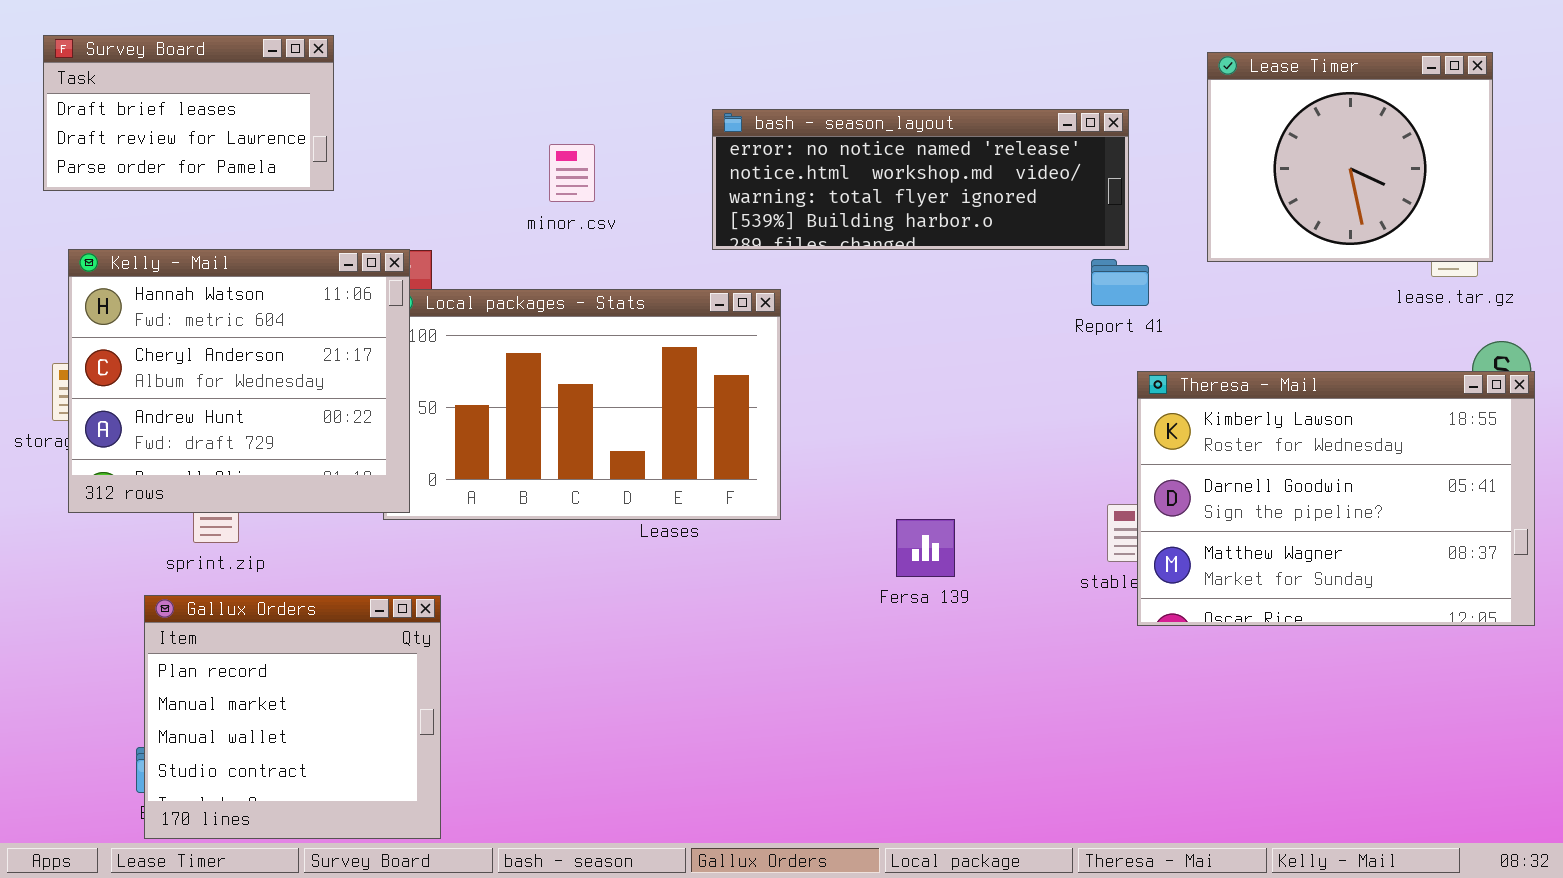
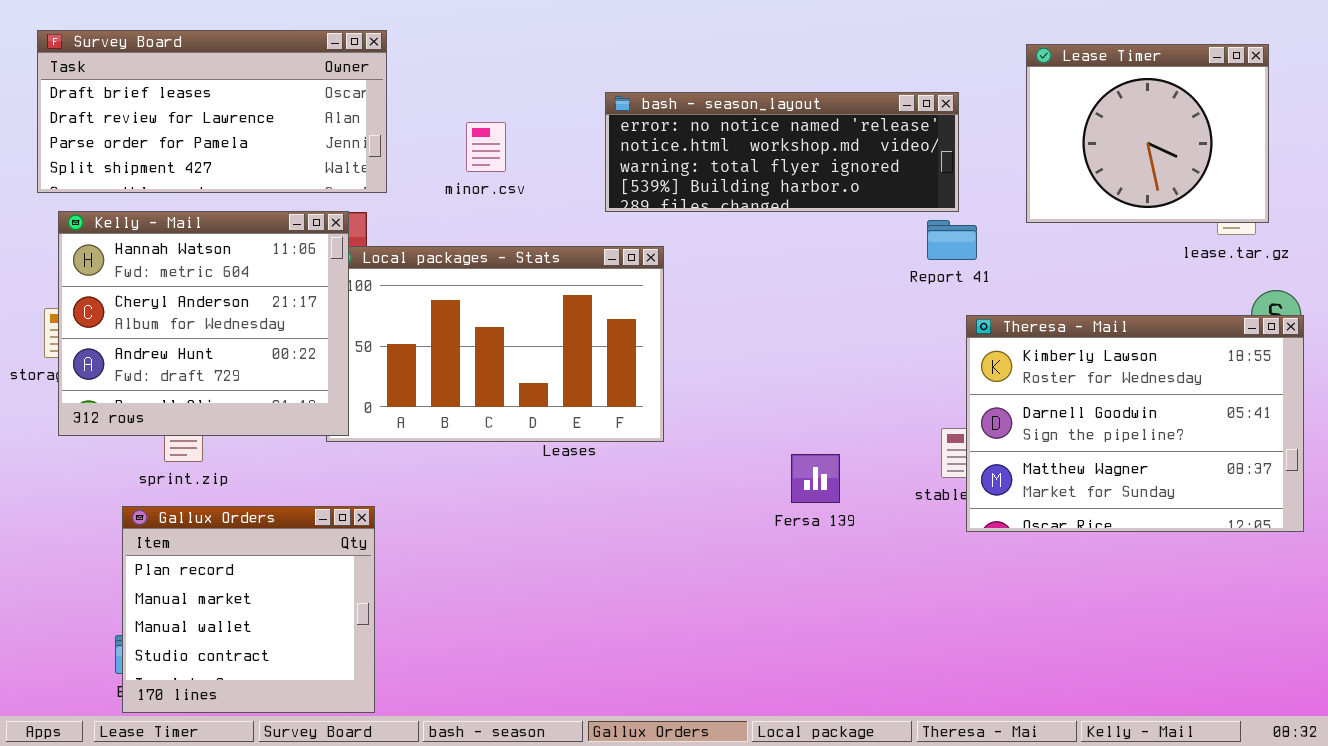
Survey Board: [43,35,334,191] -> [37,30,387,193], resized
Fersa 139: [896,519,955,577] -> [791,454,840,503], moved

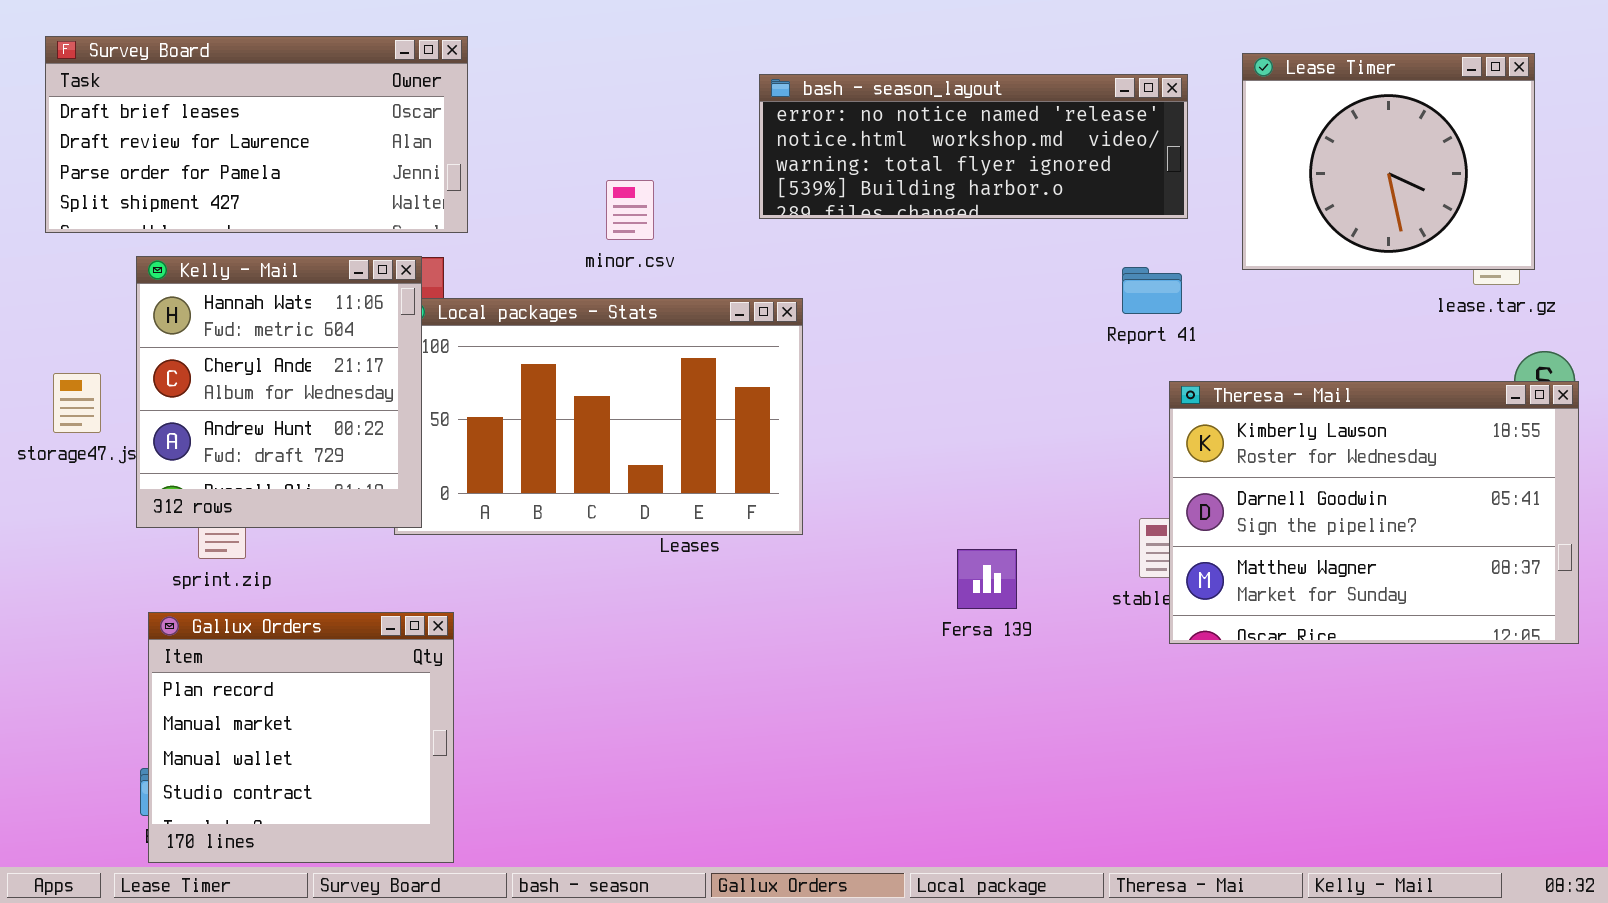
bash - season_layout: [605,92,959,212] -> [759,74,1188,219], moved
minor.csv: [466,122,506,172] -> [606,180,654,240], moved
Kelly - Mail: [58,211,349,436] -> [136,256,422,528], resized

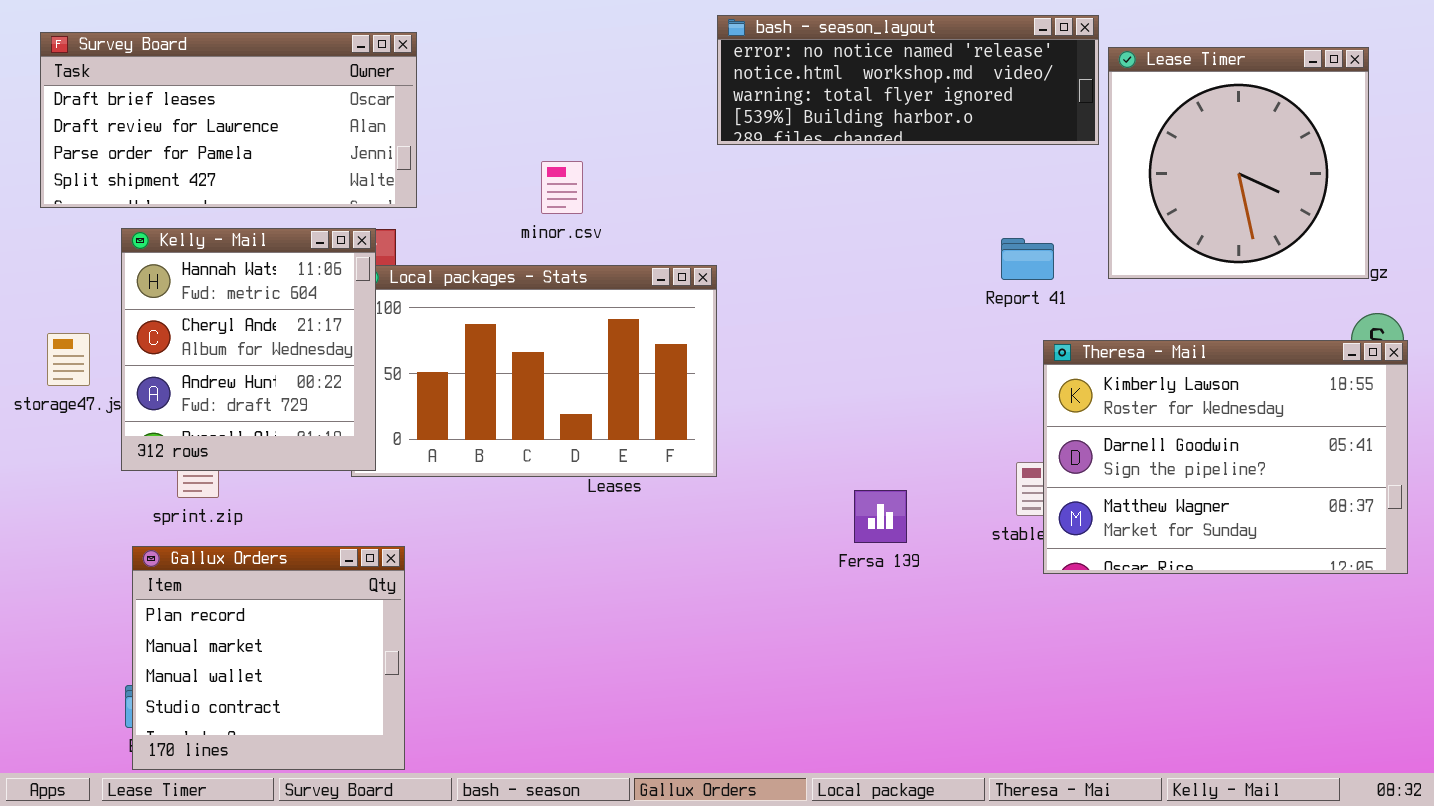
Lease Timer: [1242,53,1535,270] -> [1108,47,1369,279], resized
bash - season_layout: [759,74,1188,219] -> [717,15,1099,145], moved

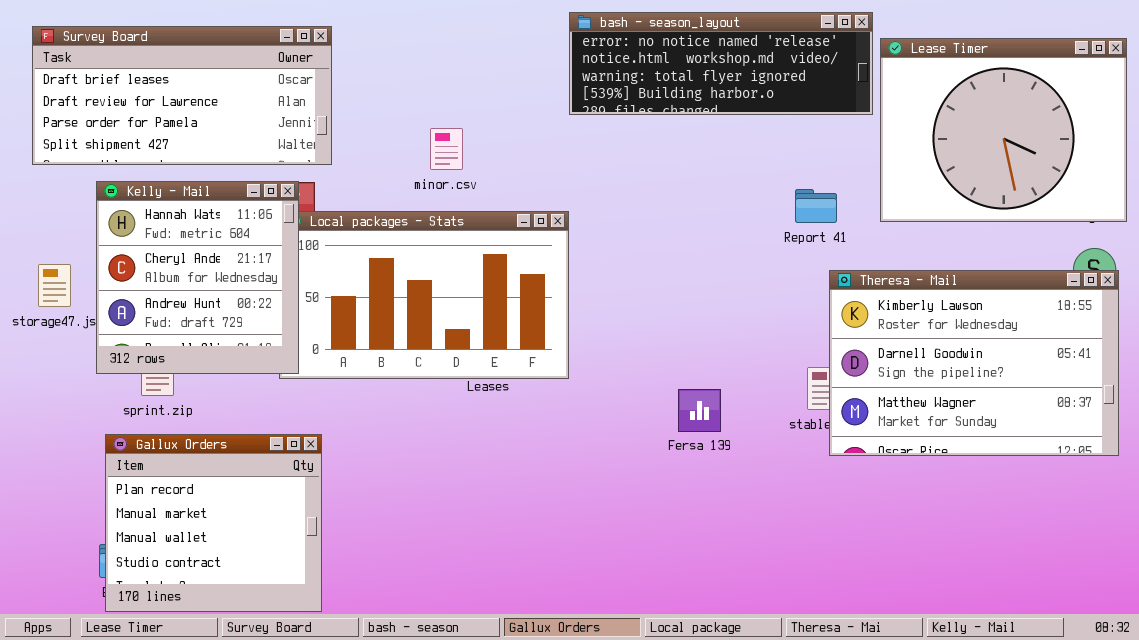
Lease Timer: [1108,47,1369,279] -> [880,38,1127,222], resized

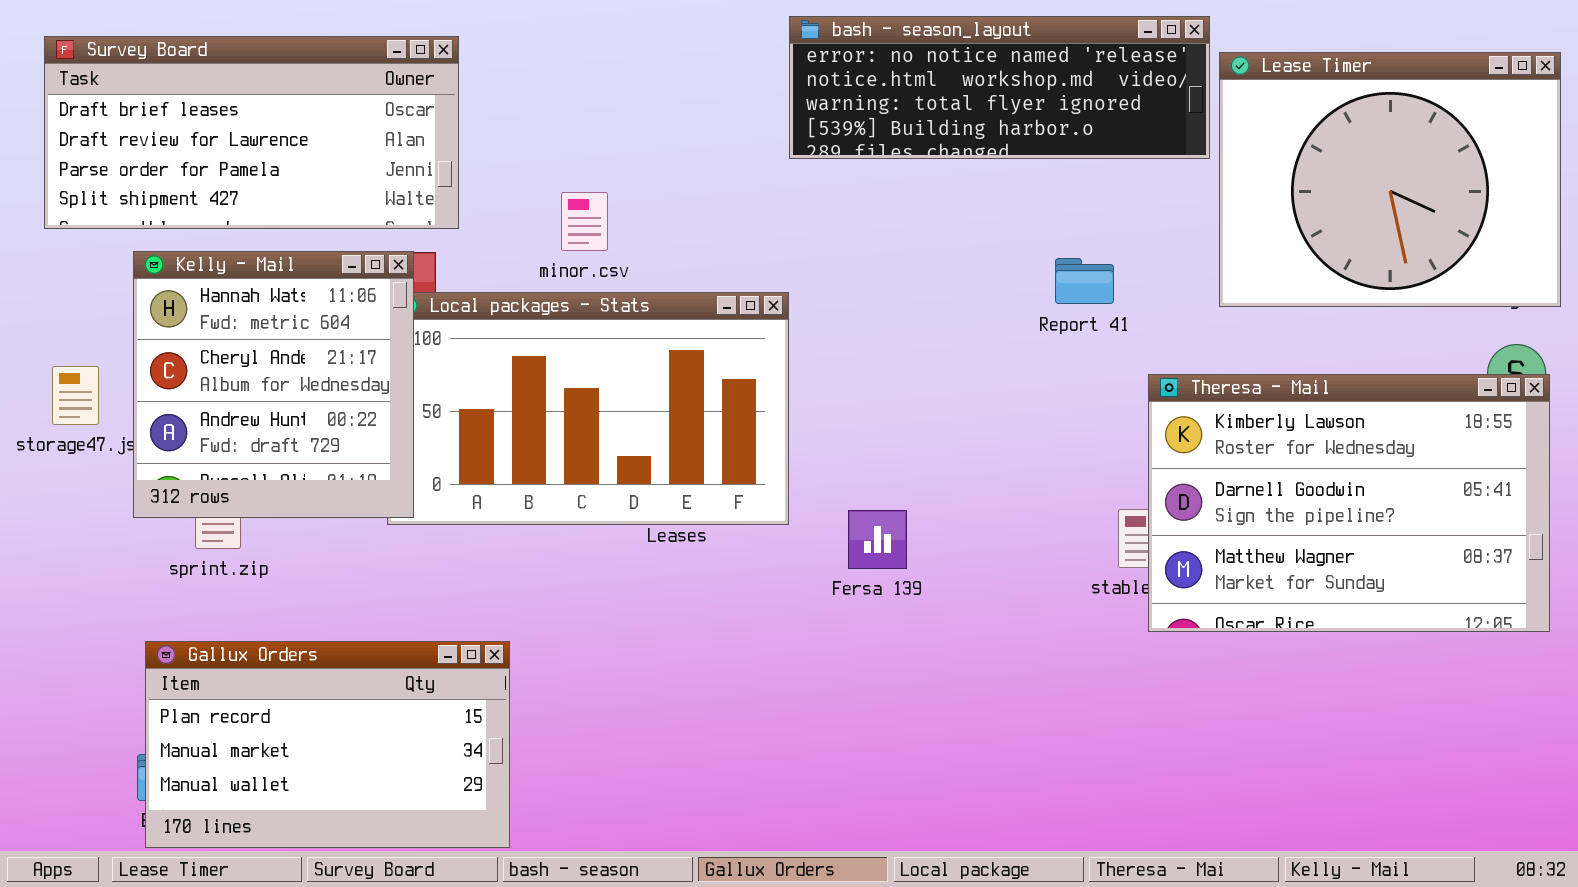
minor.csv: [430,128,463,170] -> [561,192,608,251], moved
Report 41: [795,189,837,223] -> [1055,258,1114,304], moved
Fersa 139: [678,389,721,432] -> [848,510,907,569], moved
Gallux Orders: [105,434,322,612] -> [145,641,510,848], resized

